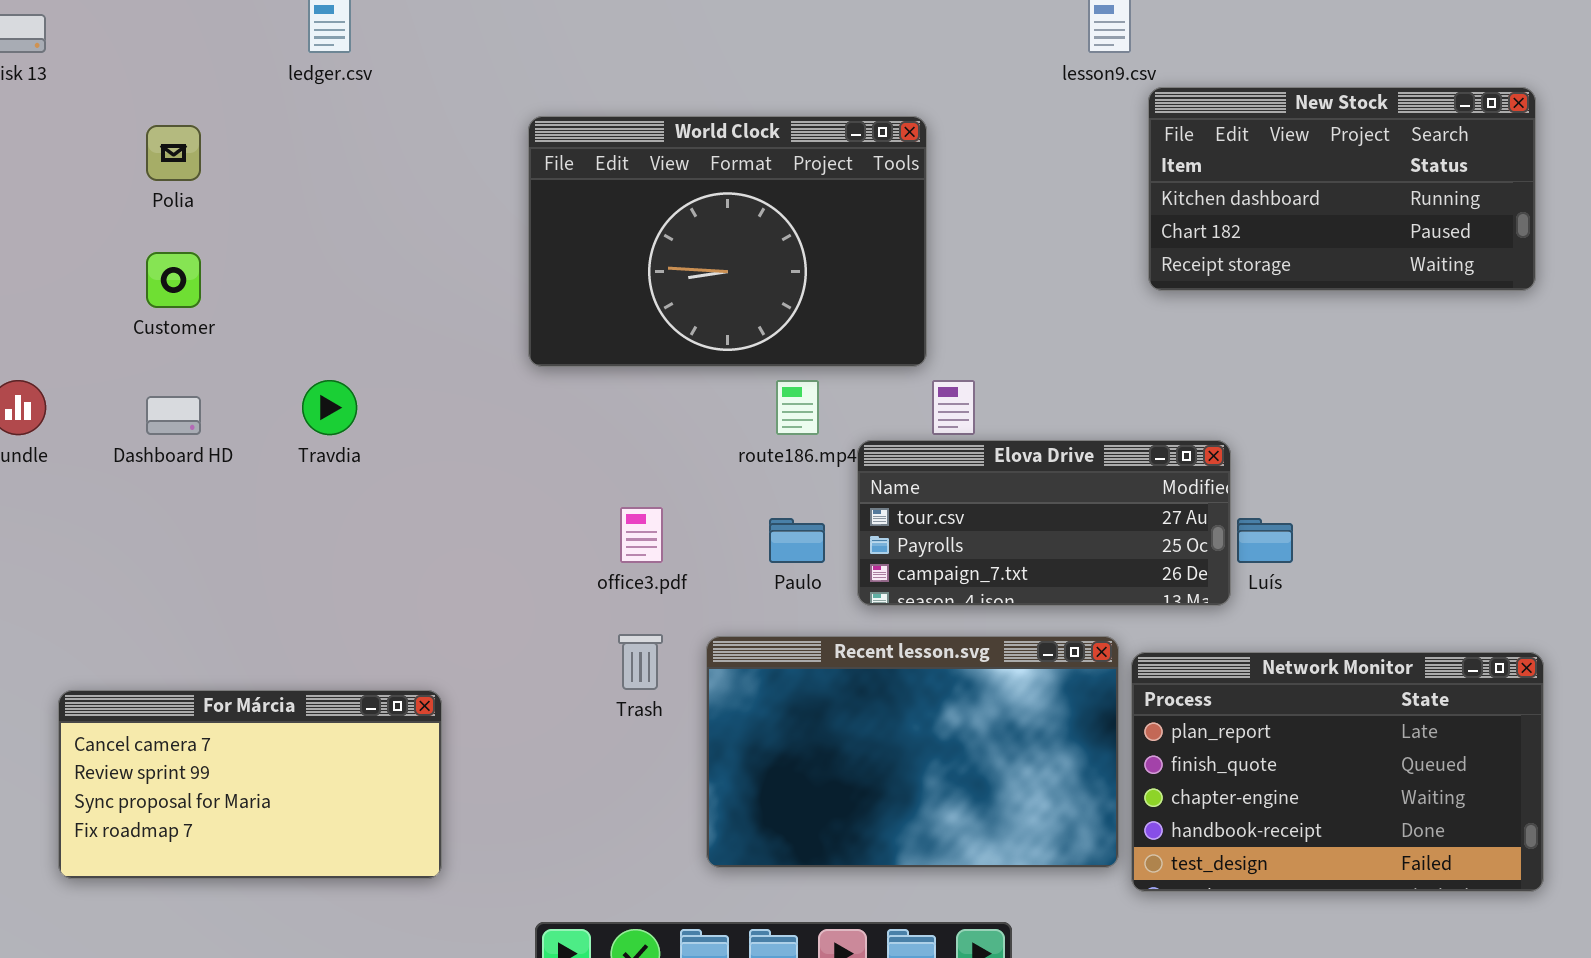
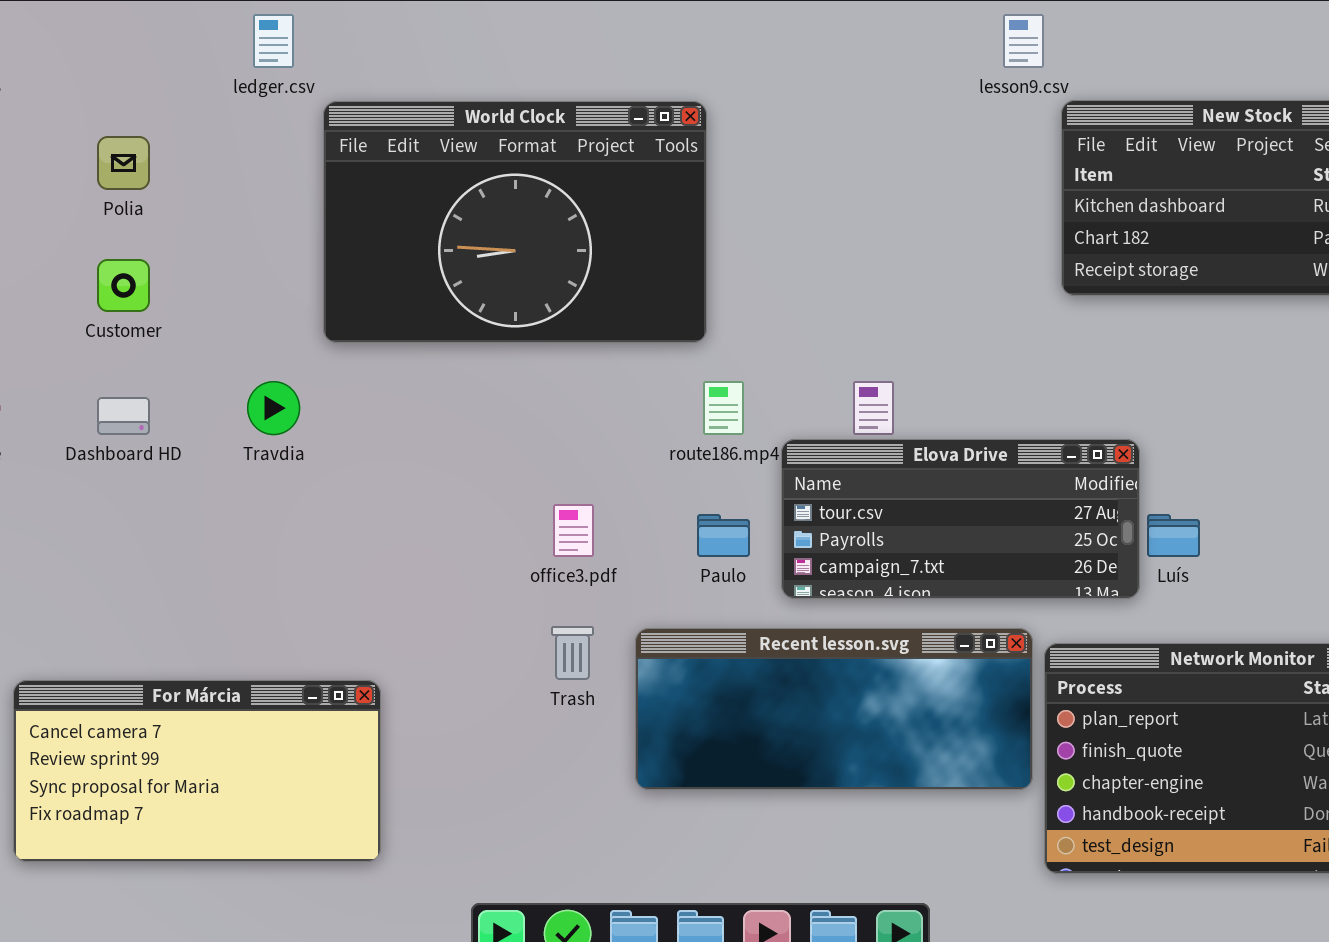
World Clock: [528,116,927,367] -> [323,101,707,343], moved
Recent lesson.svg: [706,636,1119,868] -> [635,628,1033,790], resized

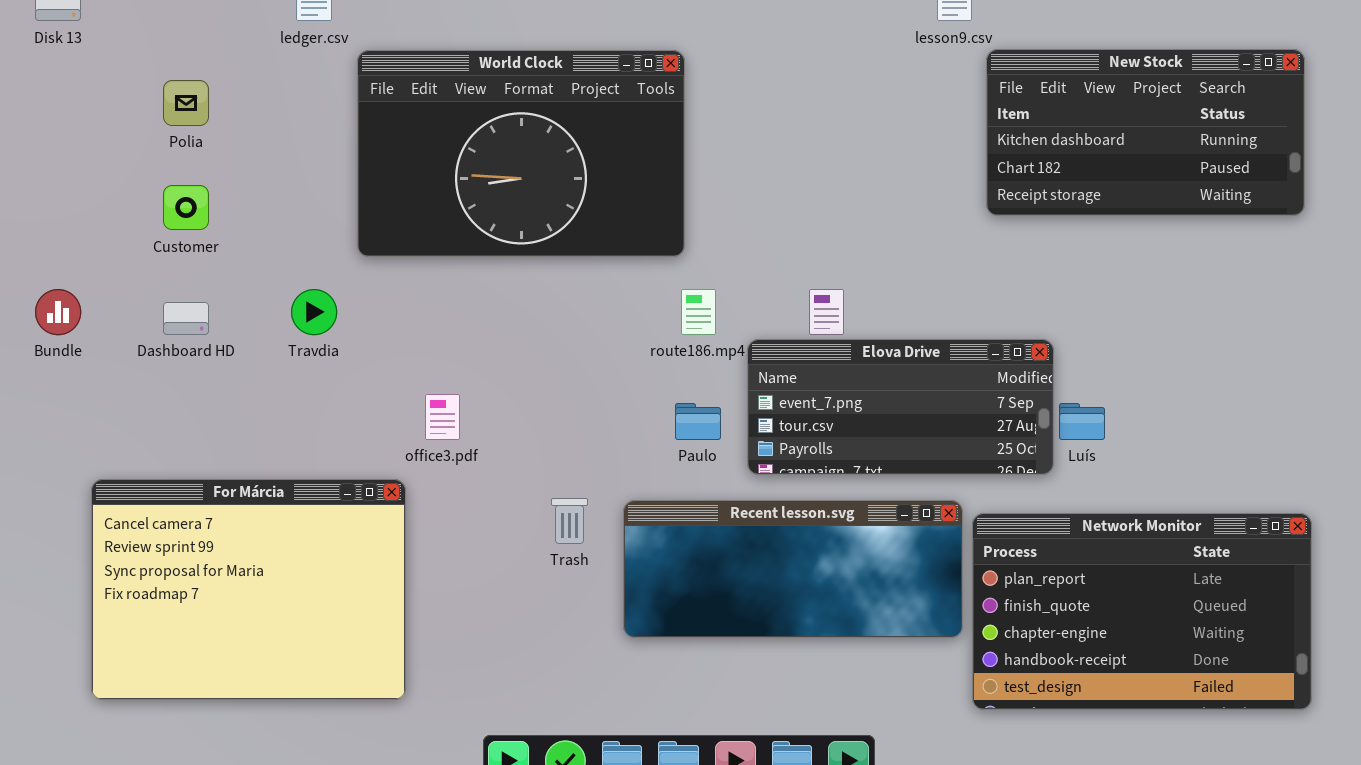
Elova Drive: [781,439,1140,599] -> [747,339,1054,475], scrolled up 1 row
office3.pdf: [553,504,594,557] -> [425,394,460,440], moved
For Márcia: [13,680,381,862] -> [91,479,406,700], resized

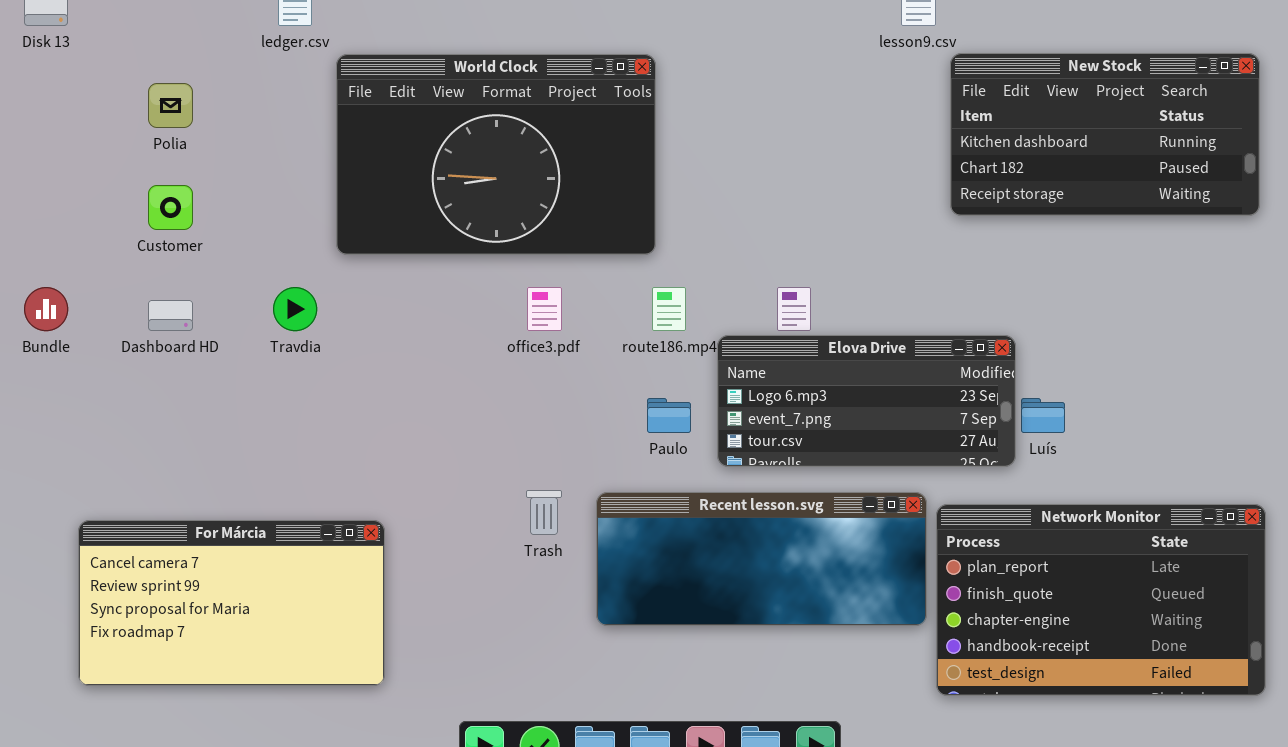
Elova Drive: [747,339,1054,475] -> [717,335,1016,467], scrolled up 1 row
office3.pdf: [425,394,460,440] -> [527,287,562,331], moved
For Márcia: [91,479,406,700] -> [78,520,385,686], resized

